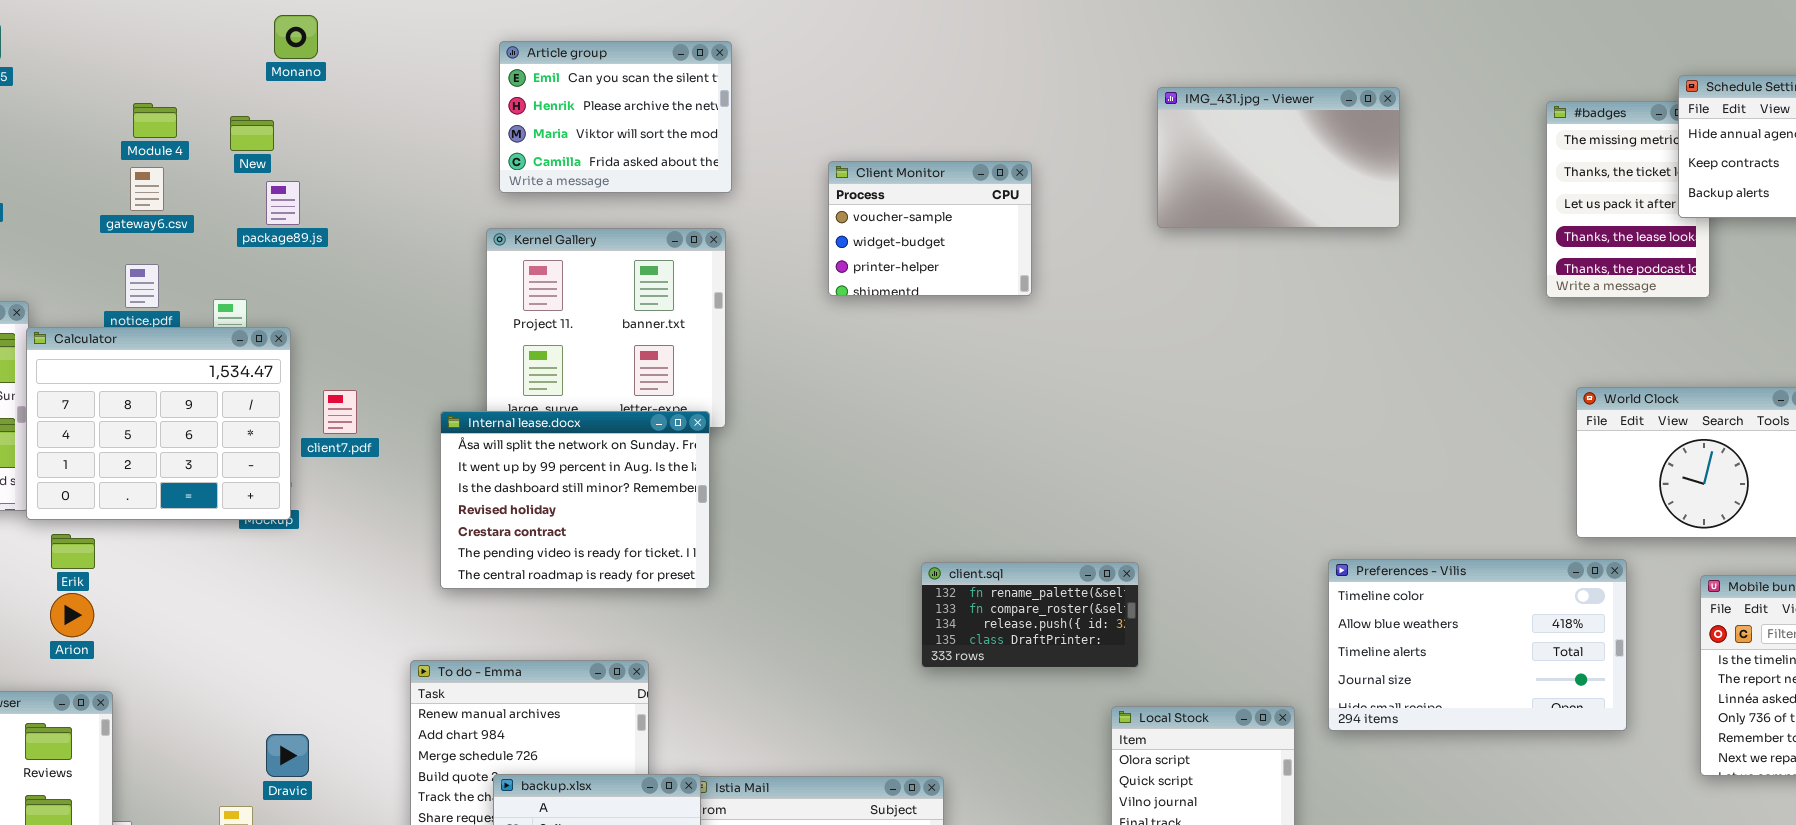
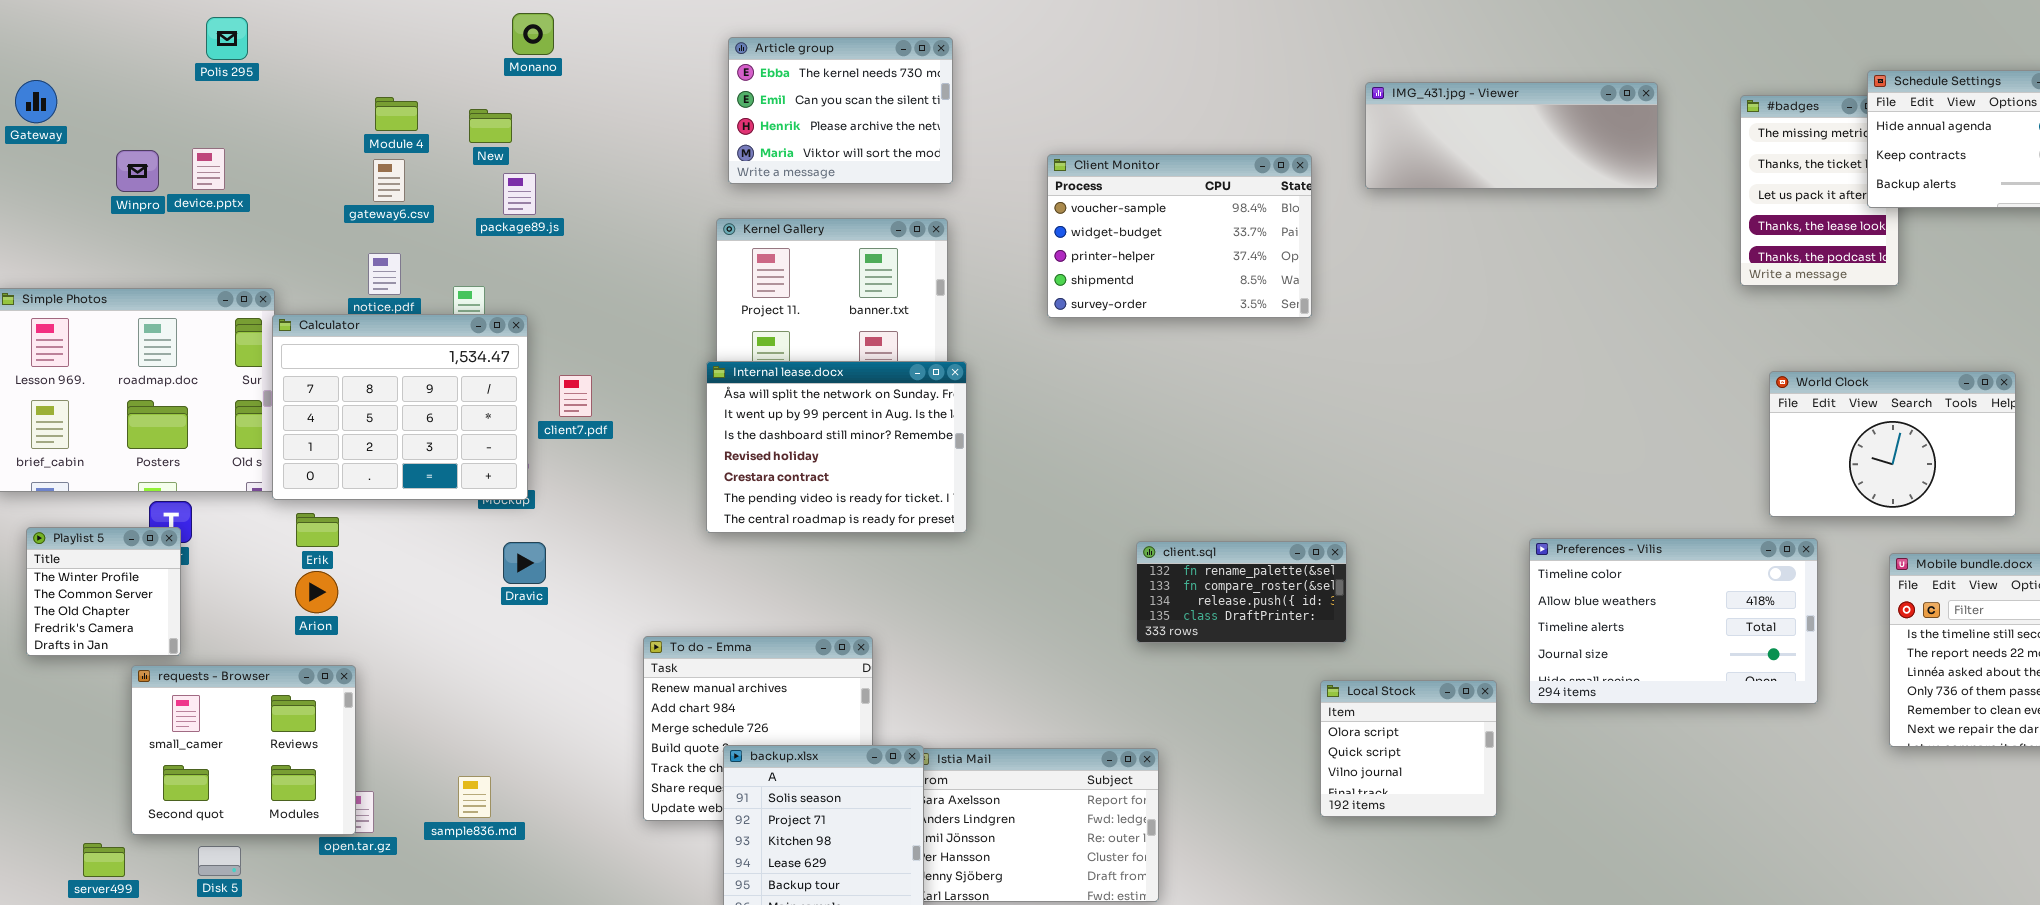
Article group: [499,41,732,193] -> [728,37,953,184], scrolled up 1 row
IMG_431.jpg - Viewer: [1157,87,1400,228] -> [1365,82,1658,189], resized
Client Monitor: [828,161,1032,296] -> [1047,154,1312,318], resized
Internal lease.docx: [440,411,710,589] -> [706,361,967,533], moved
Dravic: [266,734,309,777] -> [503,542,546,584], moved

